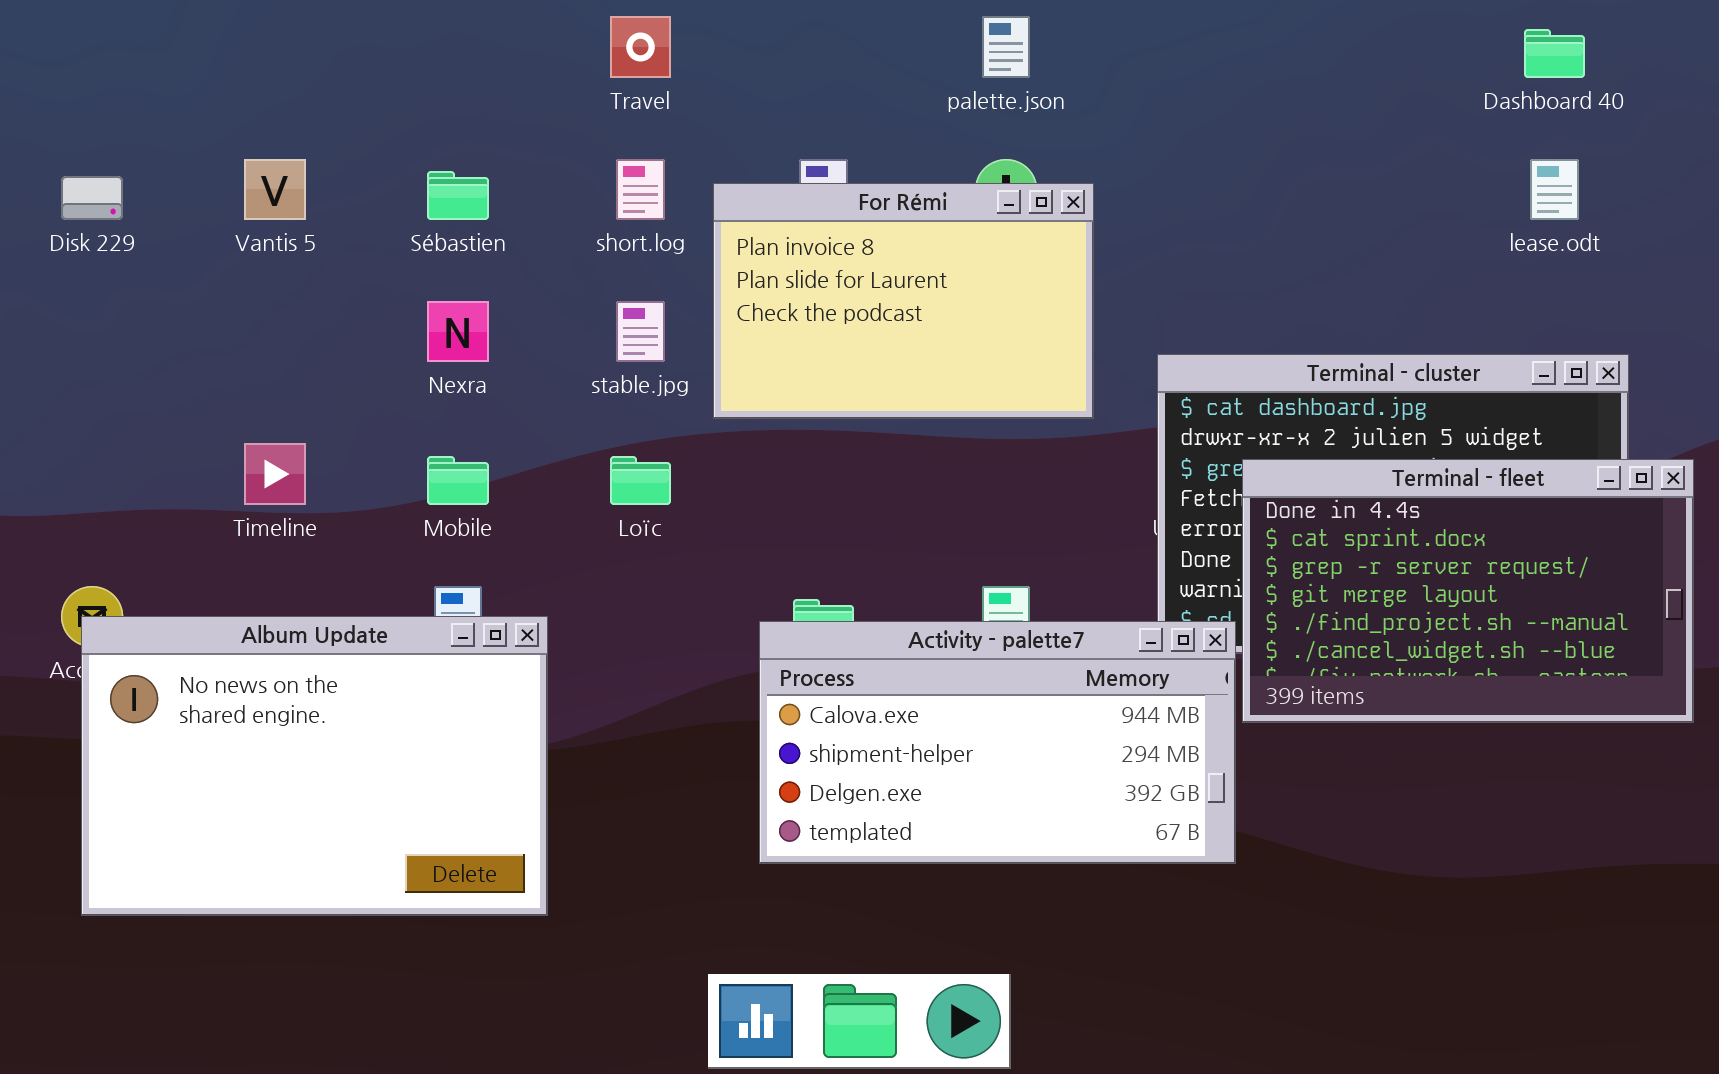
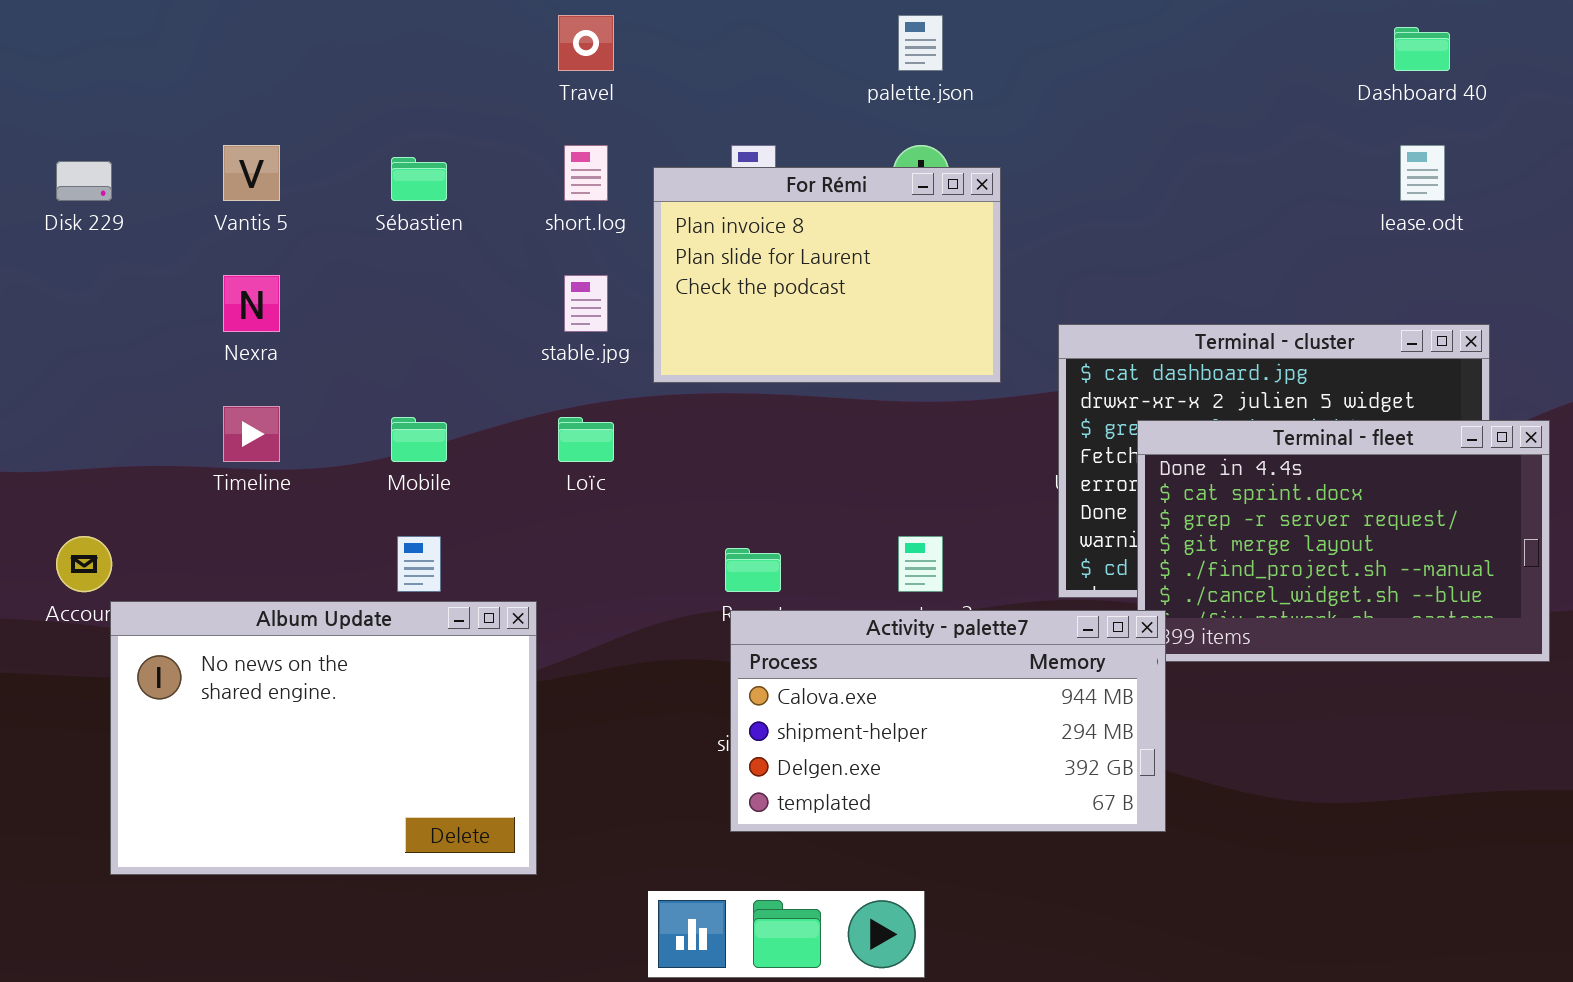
Nexra: [427,301,489,362] -> [223,275,280,332], moved
Album Update: [81,616,548,916] -> [110,601,537,875], moved
Activity - palette7: [759,621,1236,864] -> [730,610,1166,832], moved

